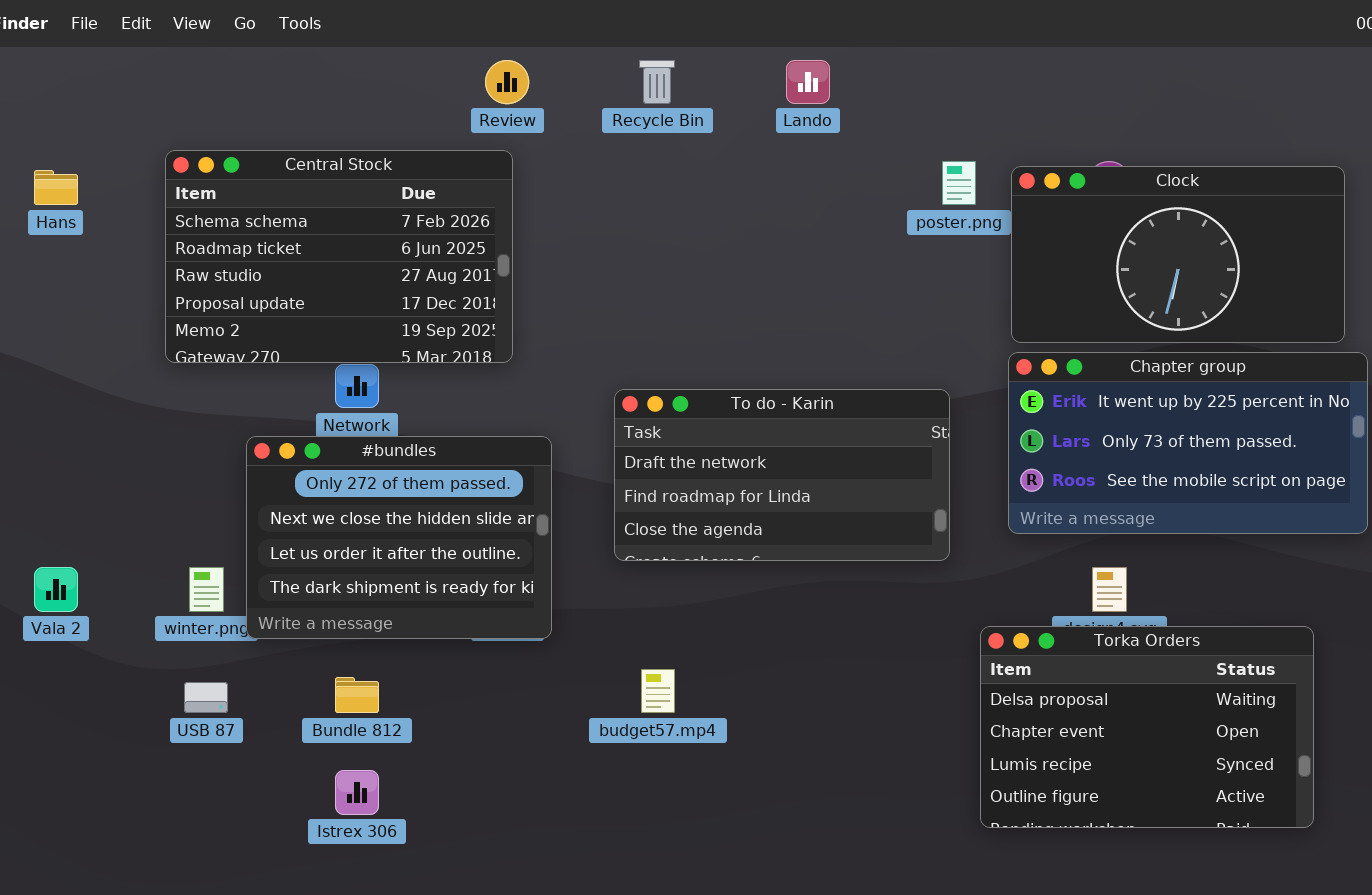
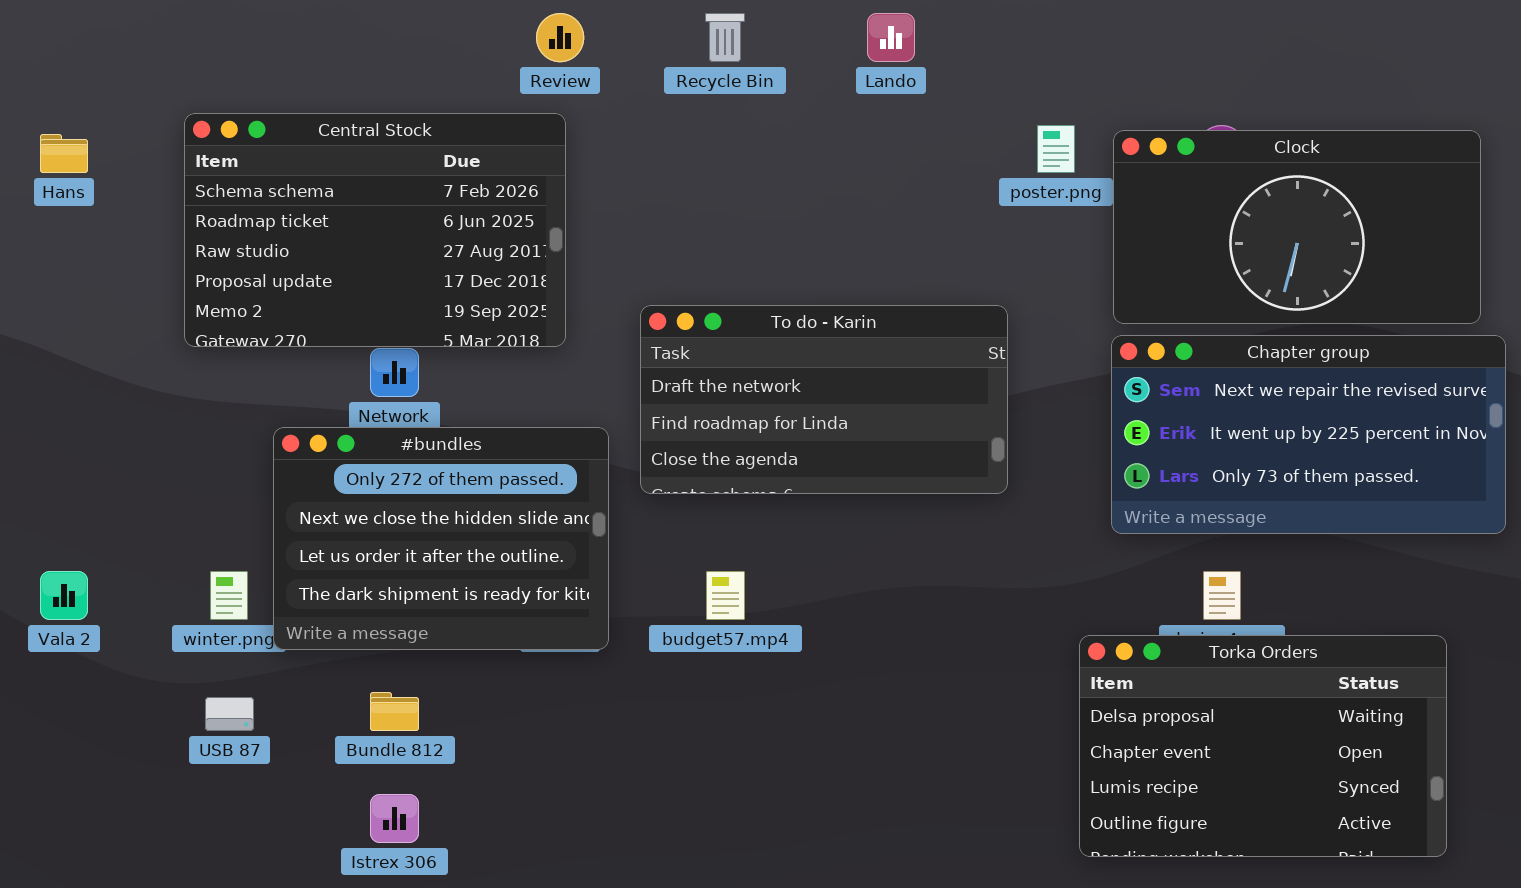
Chapter group: [1008,352,1368,534] -> [1111,335,1506,534], scrolled up 1 row
To do - Karin: [614,389,950,561] -> [640,305,1008,494], moved
budget57.mp4: [641,669,675,713] -> [706,571,745,620], moved

